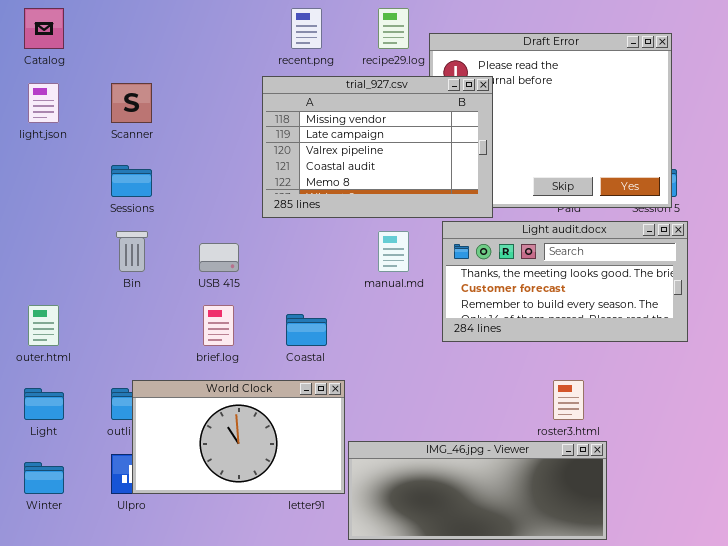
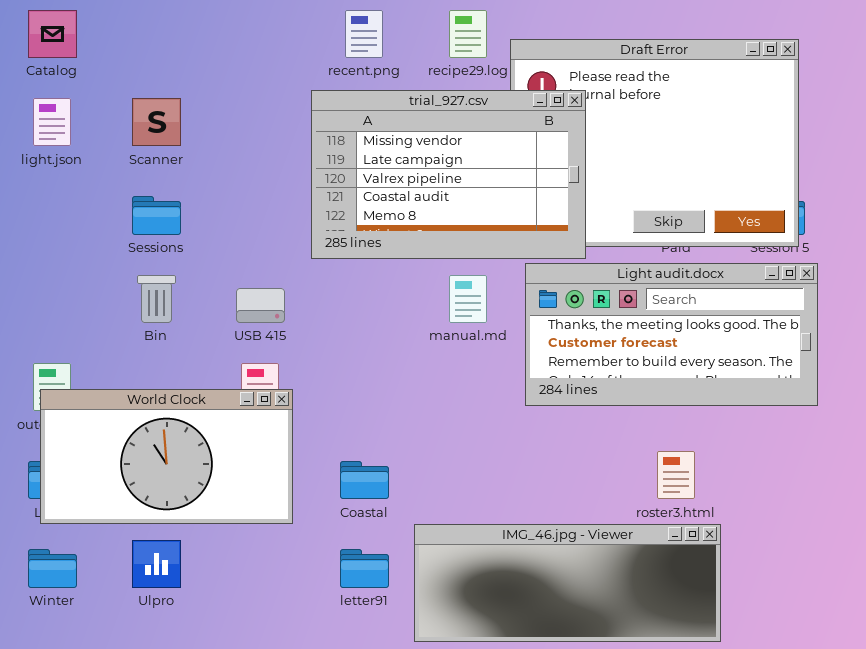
Coastal: [286,314,327,346] -> [340,461,389,499], moved
World Clock: [132,380,345,494] -> [40,389,293,524], moved

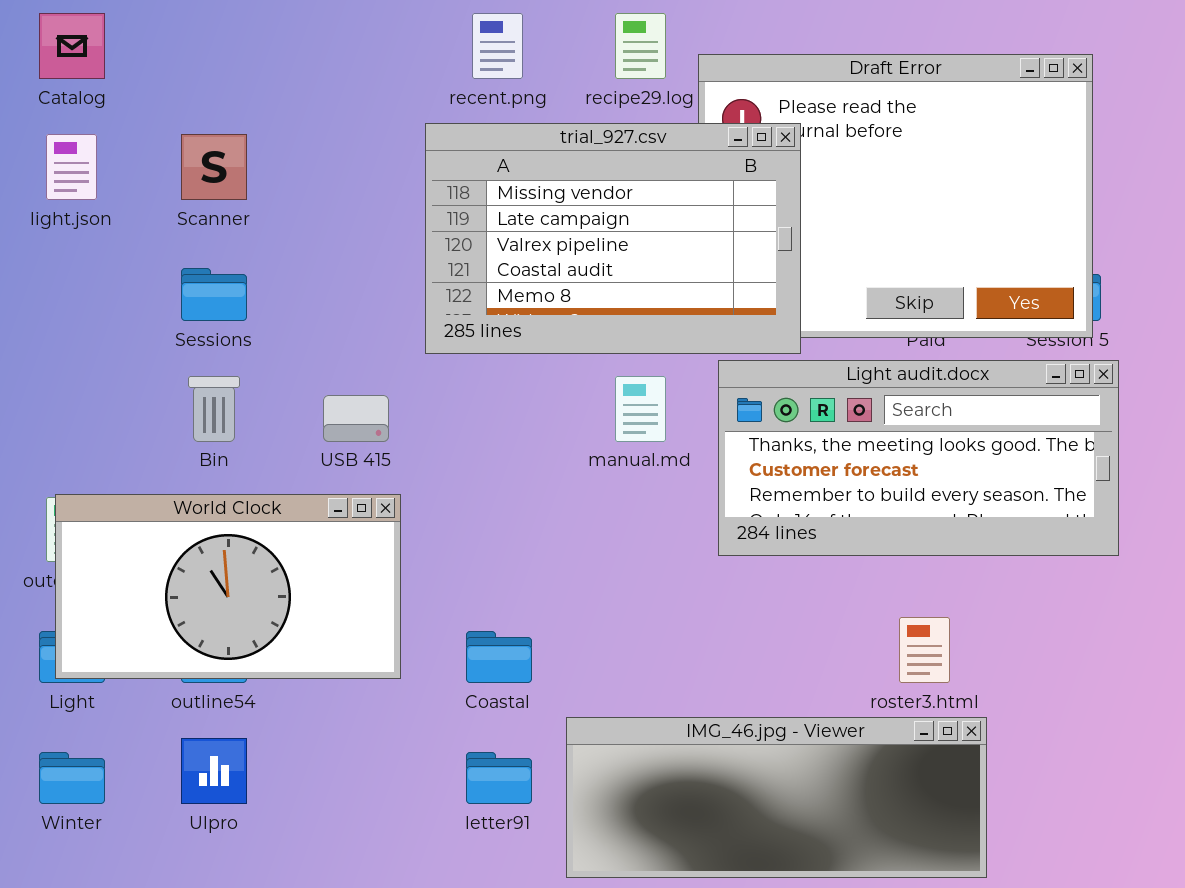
World Clock: [40,389,293,524] -> [55,494,401,679], moved

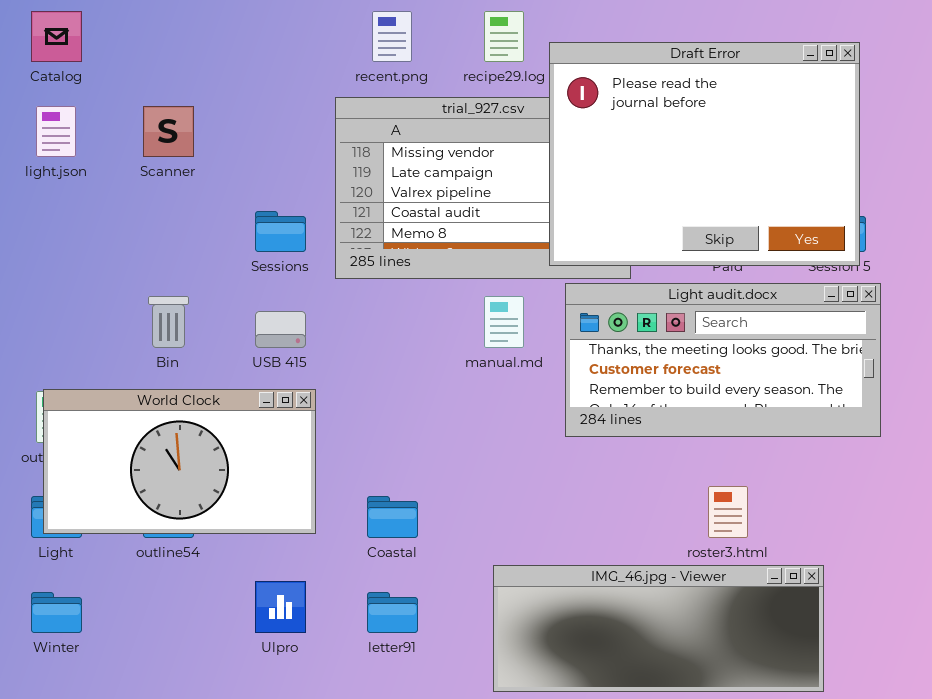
Draft Error: [698,54,1093,338] -> [549,42,860,266], raised
Sessions: [181,268,247,321] -> [255,211,306,252], moved
IMG_46.jpg - Viewer: [566,717,987,878] -> [493,565,824,692], moved
Ulpro: [181,738,247,804] -> [255,581,306,633], moved

